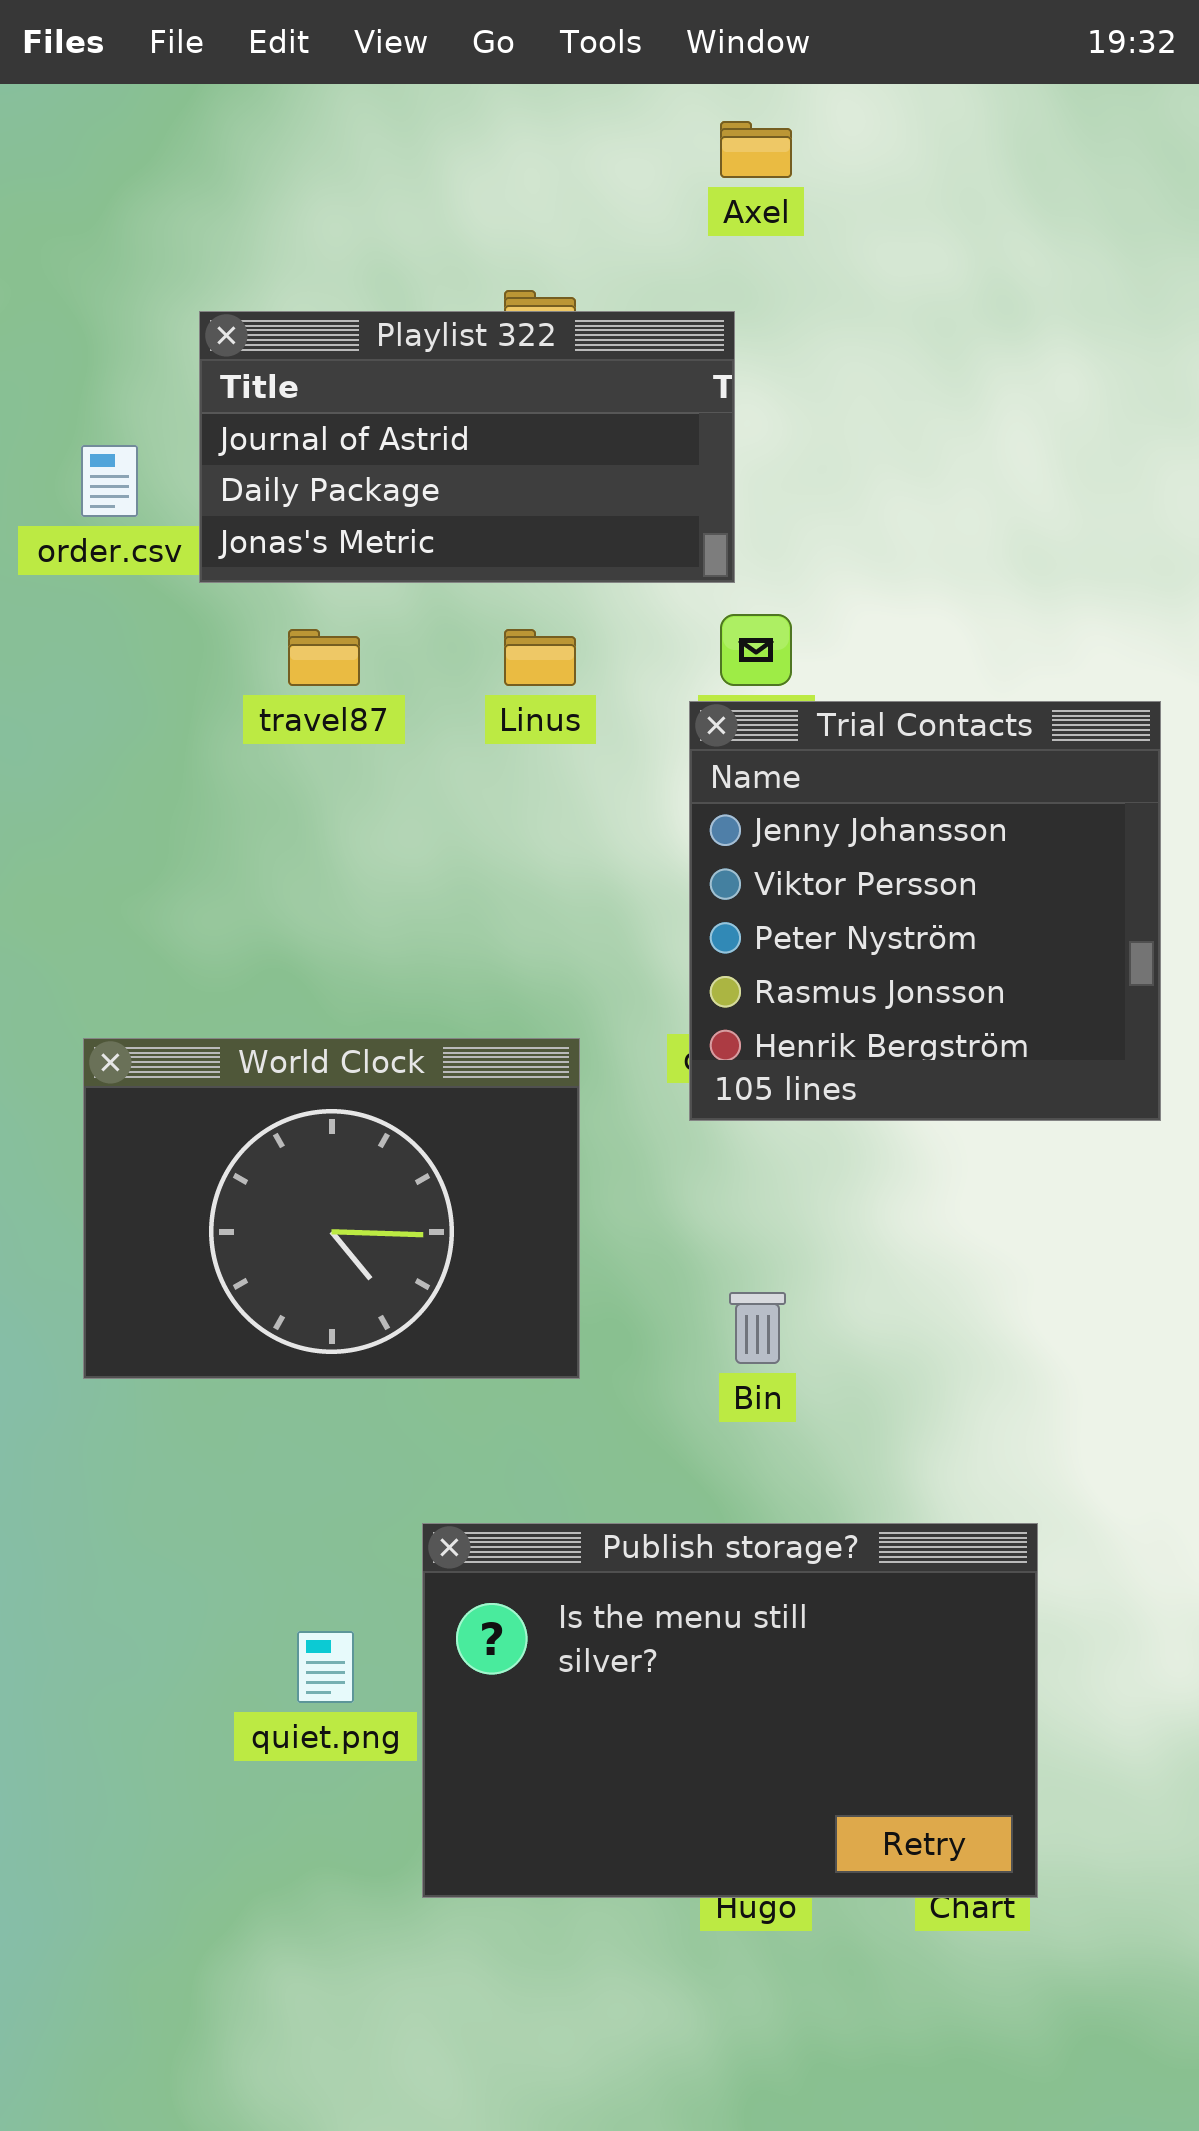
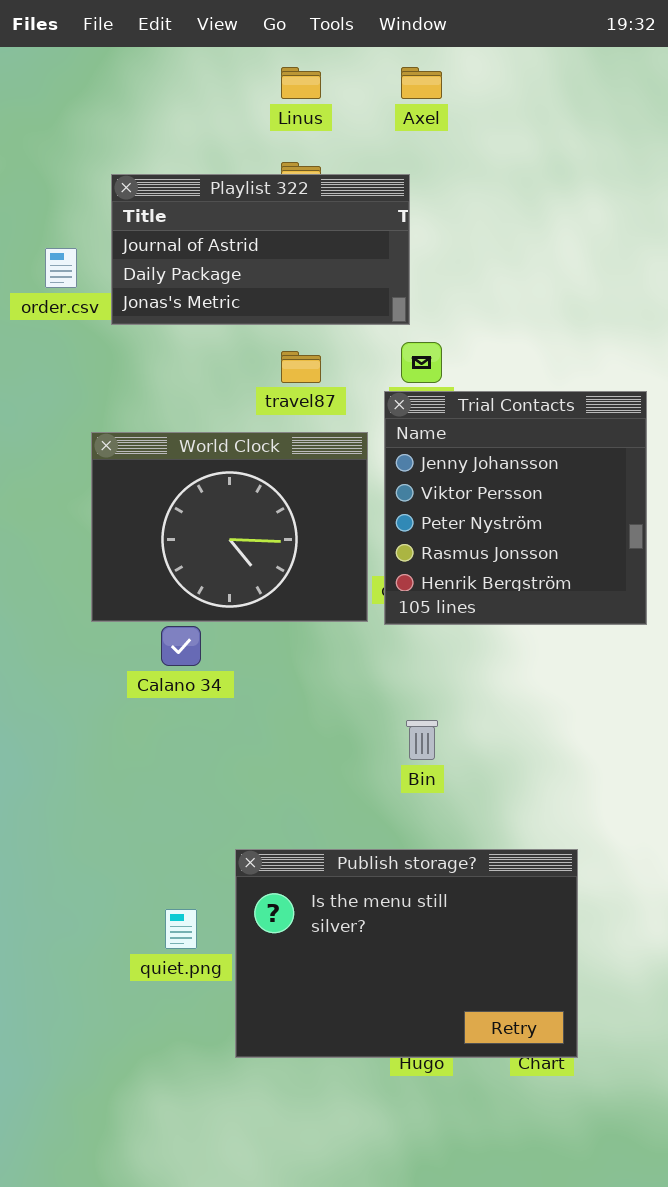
travel87: [288,629,360,686] -> [281,351,321,383], moved
Linus: [504,629,576,686] -> [281,67,321,99], moved
World Clock: [83,1038,580,1379] -> [91,432,368,622], moved

